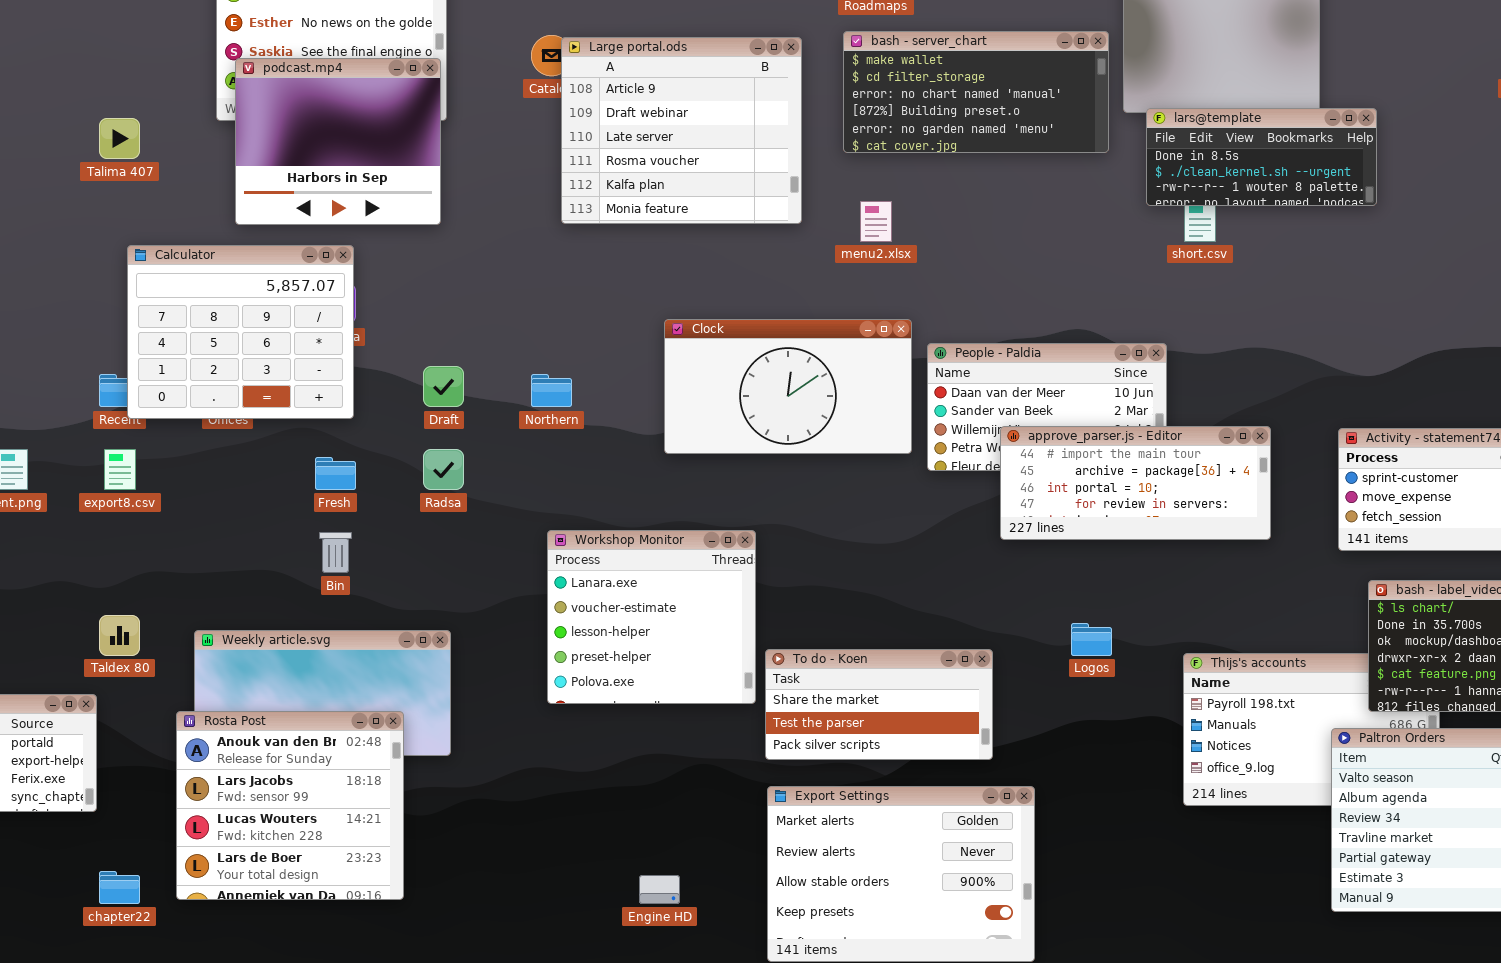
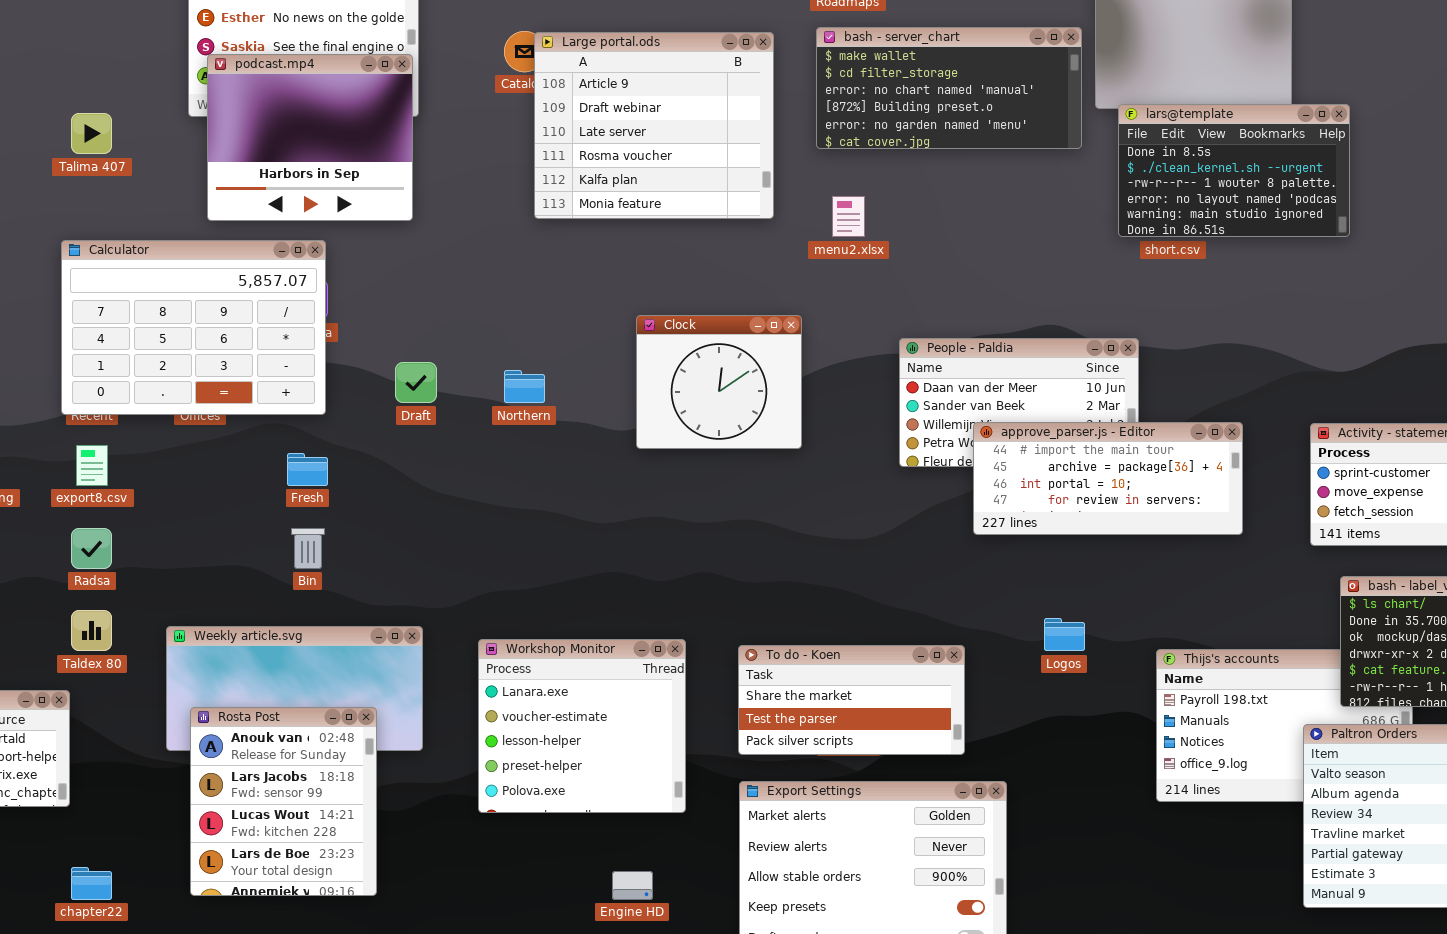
lars@template: [1146,108,1377,206] -> [1118,104,1350,237], resized
Calculator: [127,245,354,419] -> [61,240,326,415], resized
Clock: [664,319,912,454] -> [636,315,802,449], resized
Radsa: [423,449,464,490] -> [71,528,112,569], moved
Workshop Monitor: [547,530,756,704] -> [478,639,686,813], moved
Rosta Post: [176,711,404,900] -> [190,707,377,896], resized

